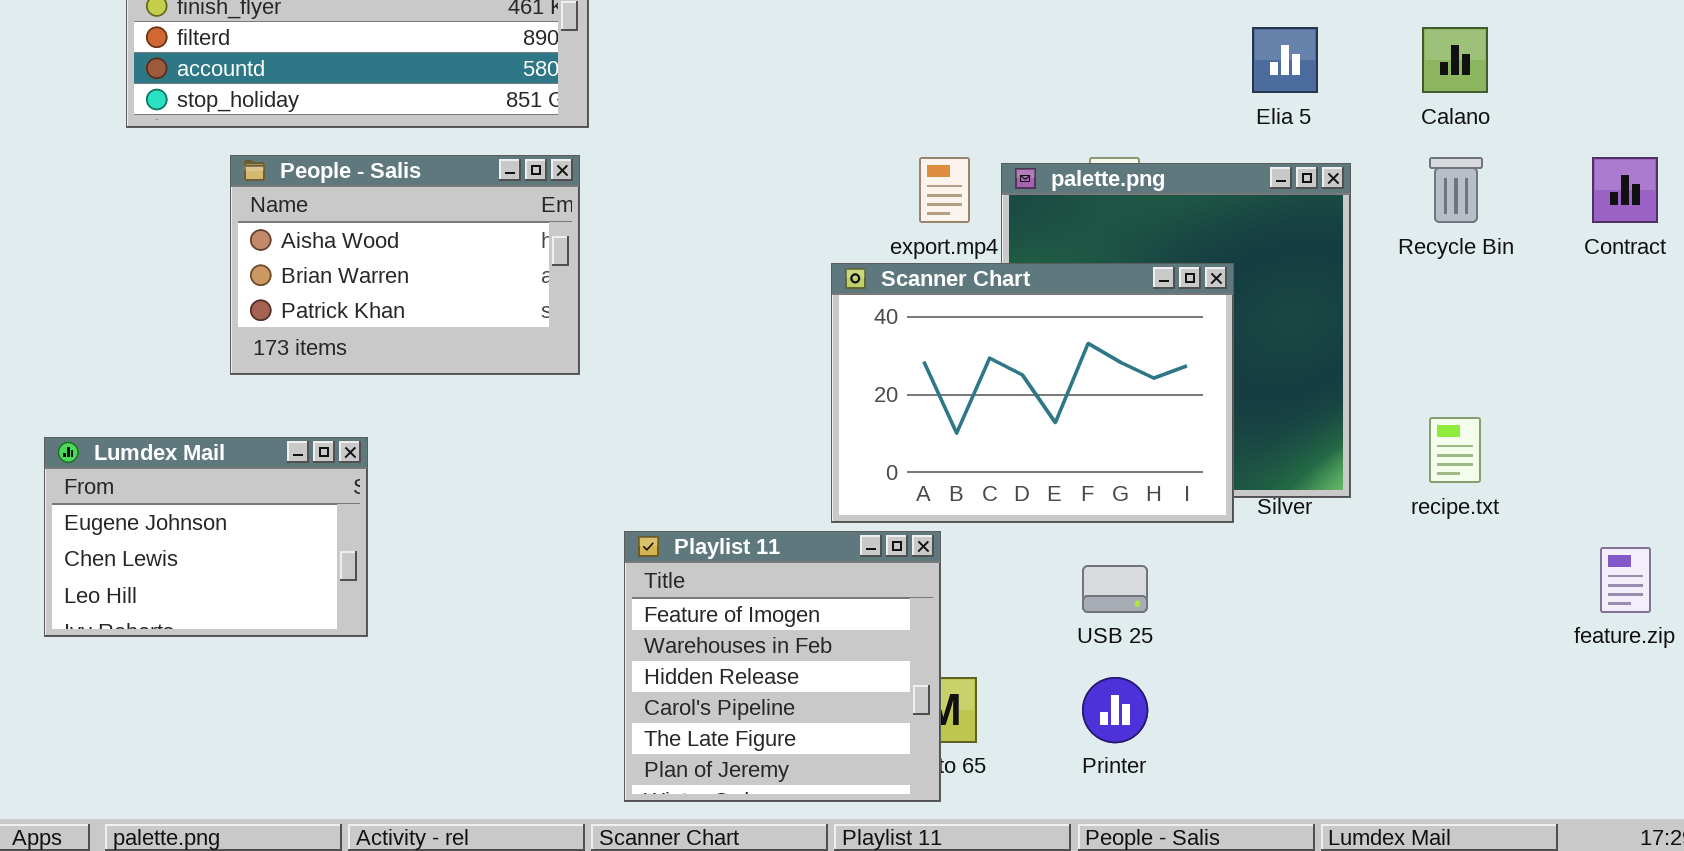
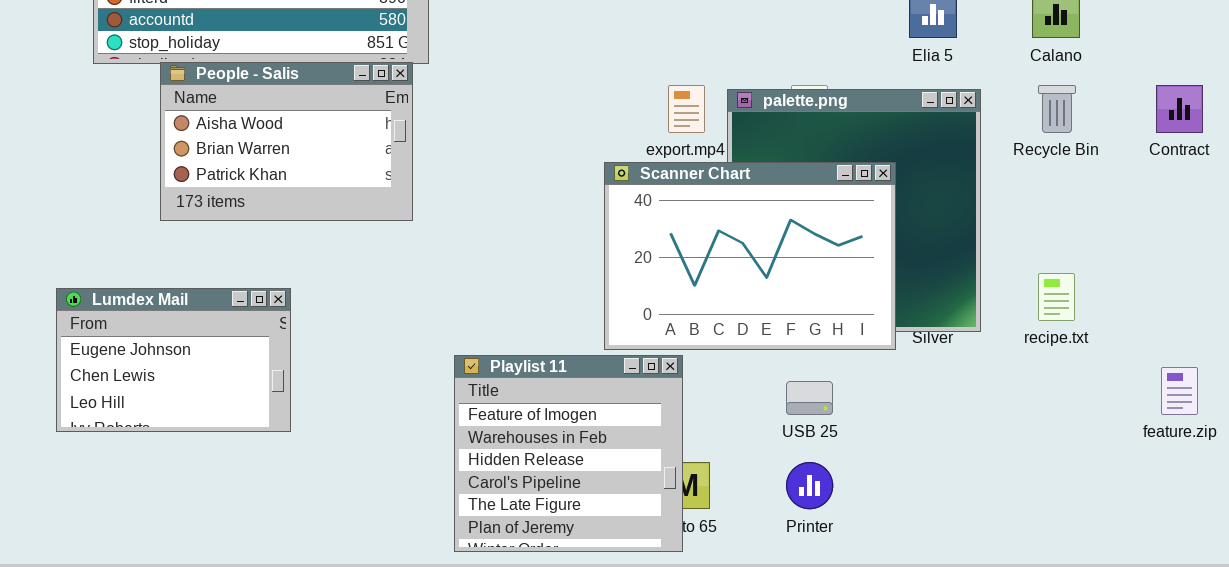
People - Salis: [230,155,580,375] -> [160,62,413,221], moved
Lumdex Mail: [44,437,368,637] -> [56,288,291,432], moved

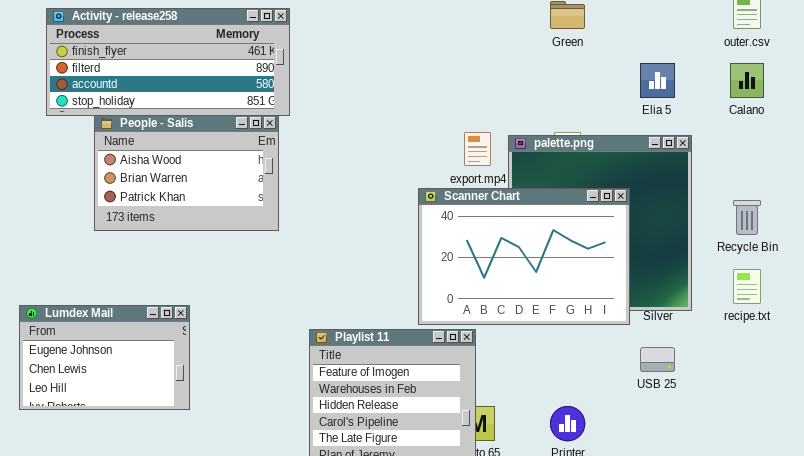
Recycle Bin: [1038,85,1076,133] -> [733,200,761,235], moved
Lumdex Mail: [56,288,291,432] -> [19,305,190,410], moved
USB 25: [786,381,833,415] -> [640,347,675,372], moved

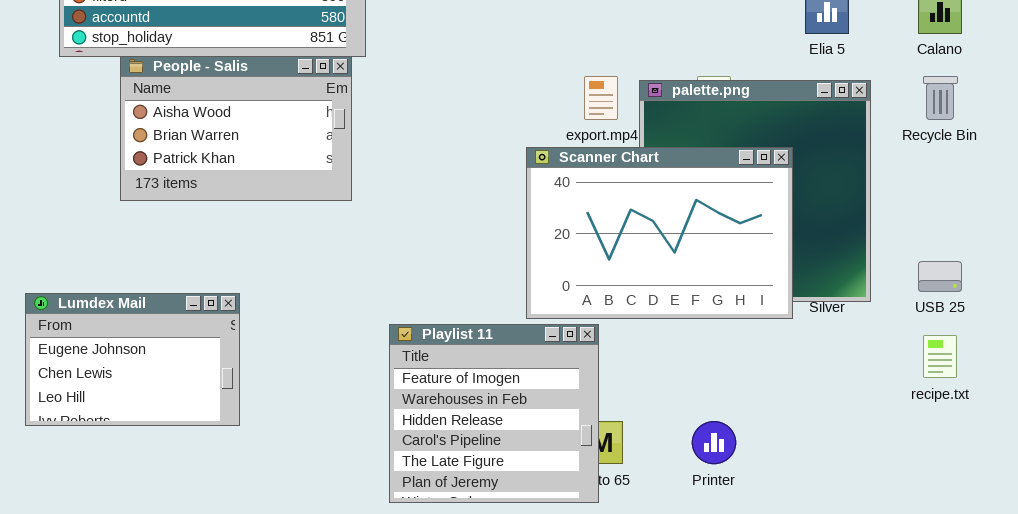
Recycle Bin: [733,200,761,235] -> [923,76,958,120], moved
recipe.txt: [733,269,761,304] -> [923,335,957,378], moved
USB 25: [640,347,675,372] -> [918,261,962,292], moved

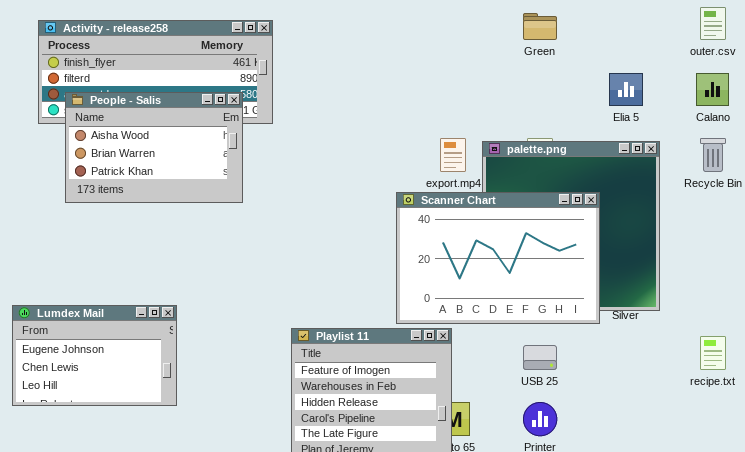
People - Salis: [120,56,352,201] -> [65,92,243,203], moved
USB 25: [918,261,962,292] -> [523,345,557,370], moved

